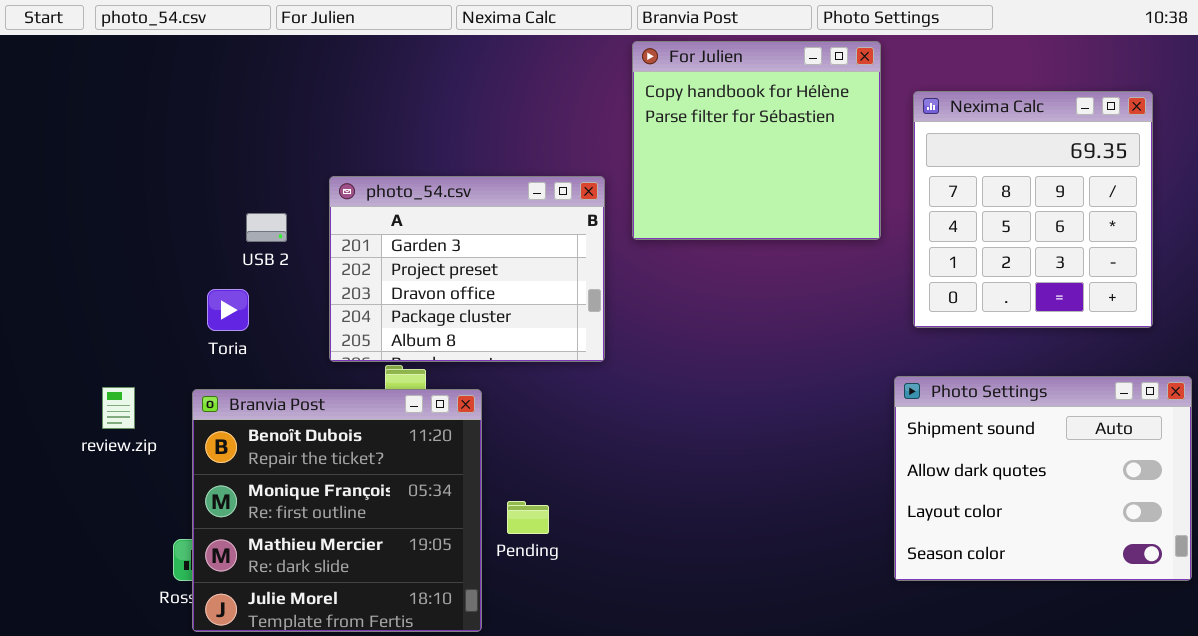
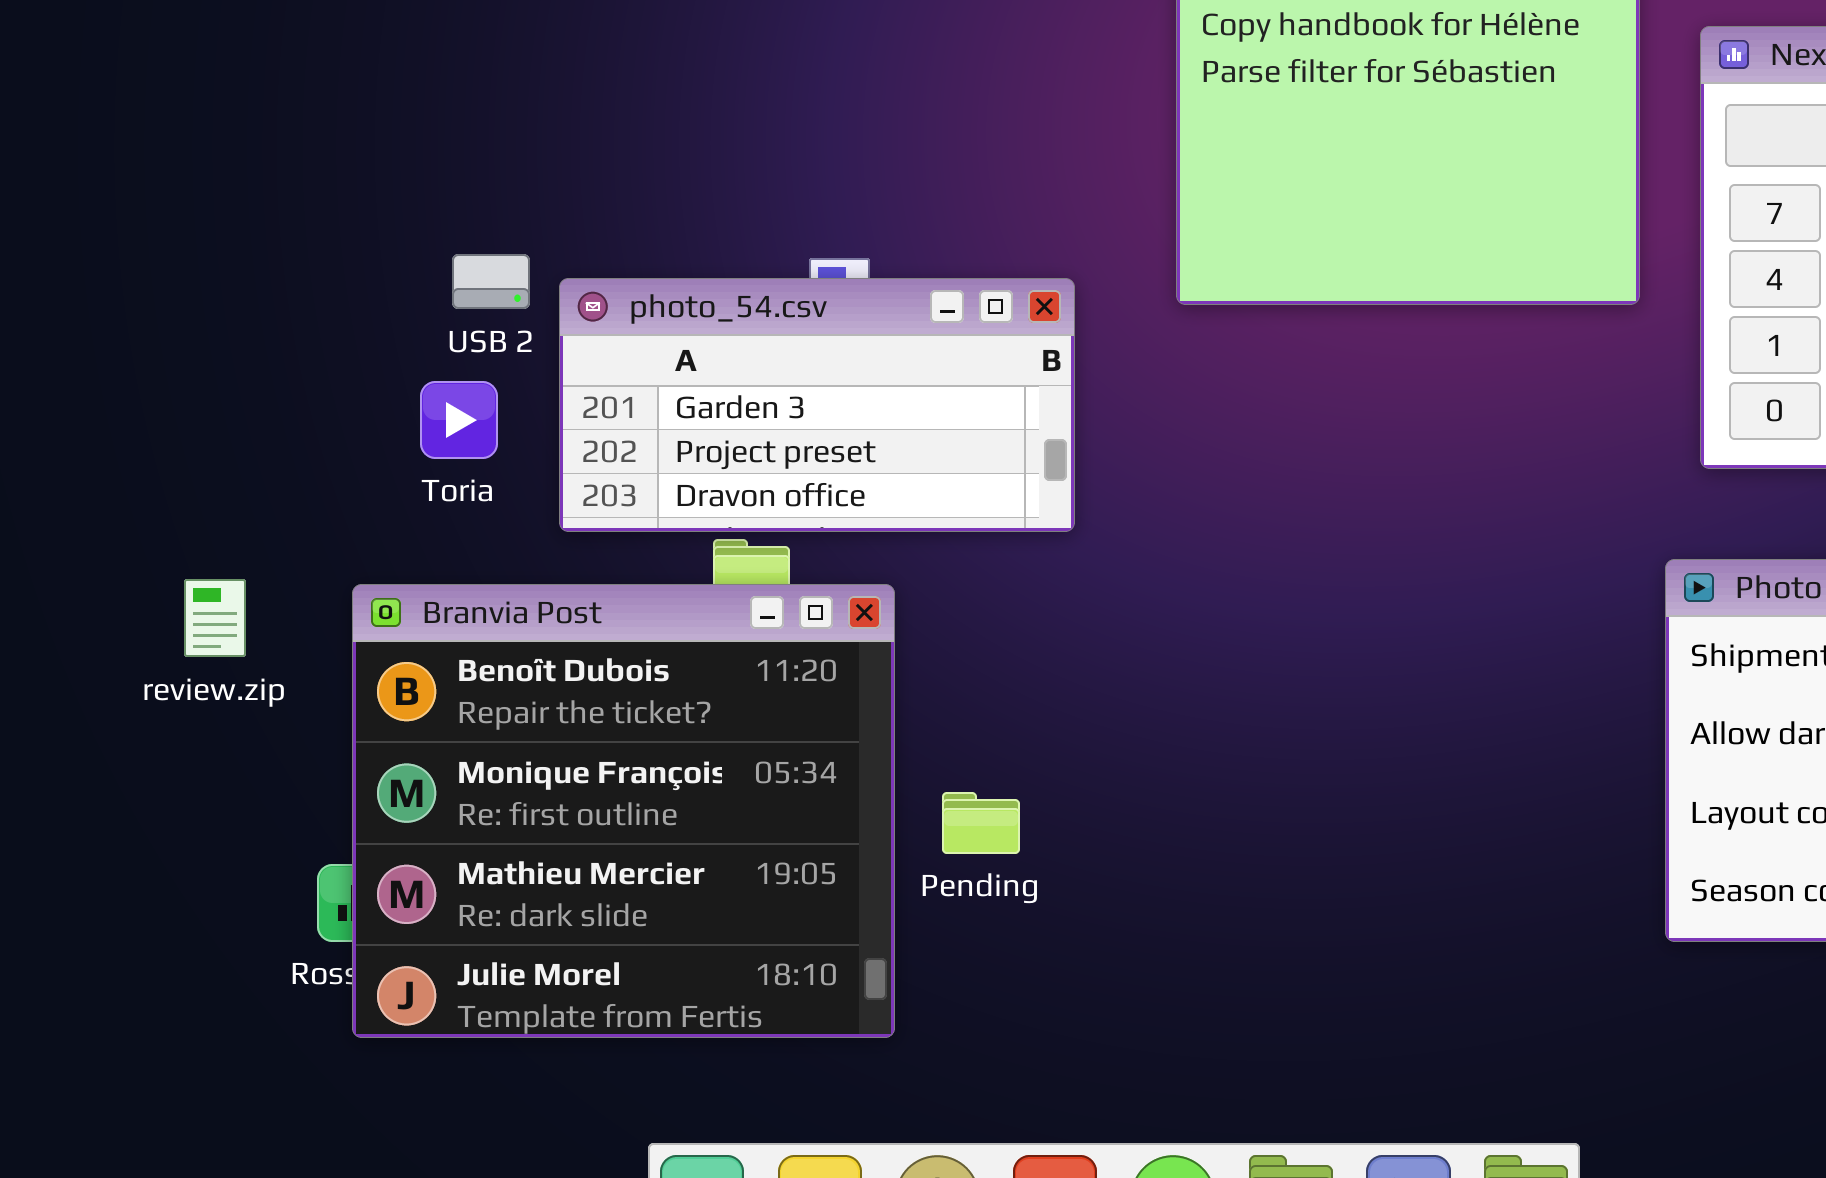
photo_54.csv: [329,176,605,362] -> [559,278,1075,532], moved, resized
Toria: [207,289,249,331] -> [420,381,498,459], moved

